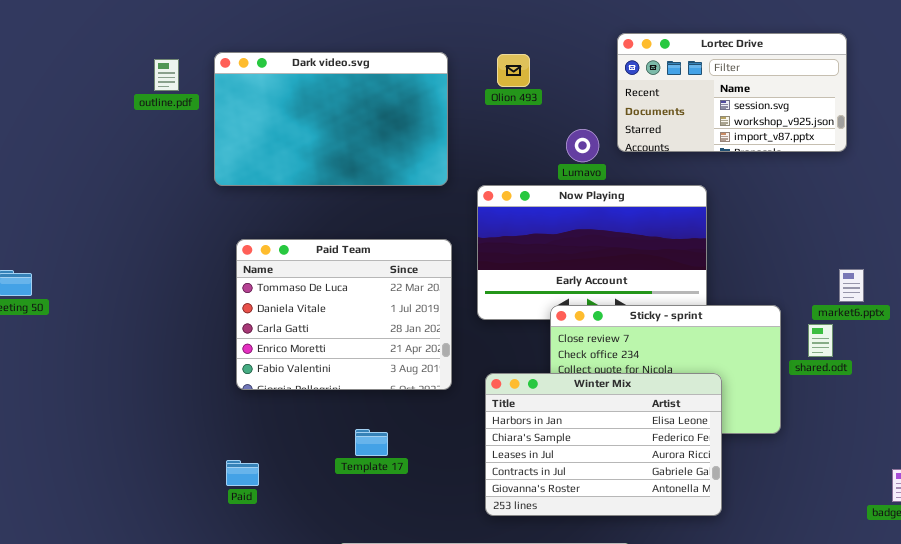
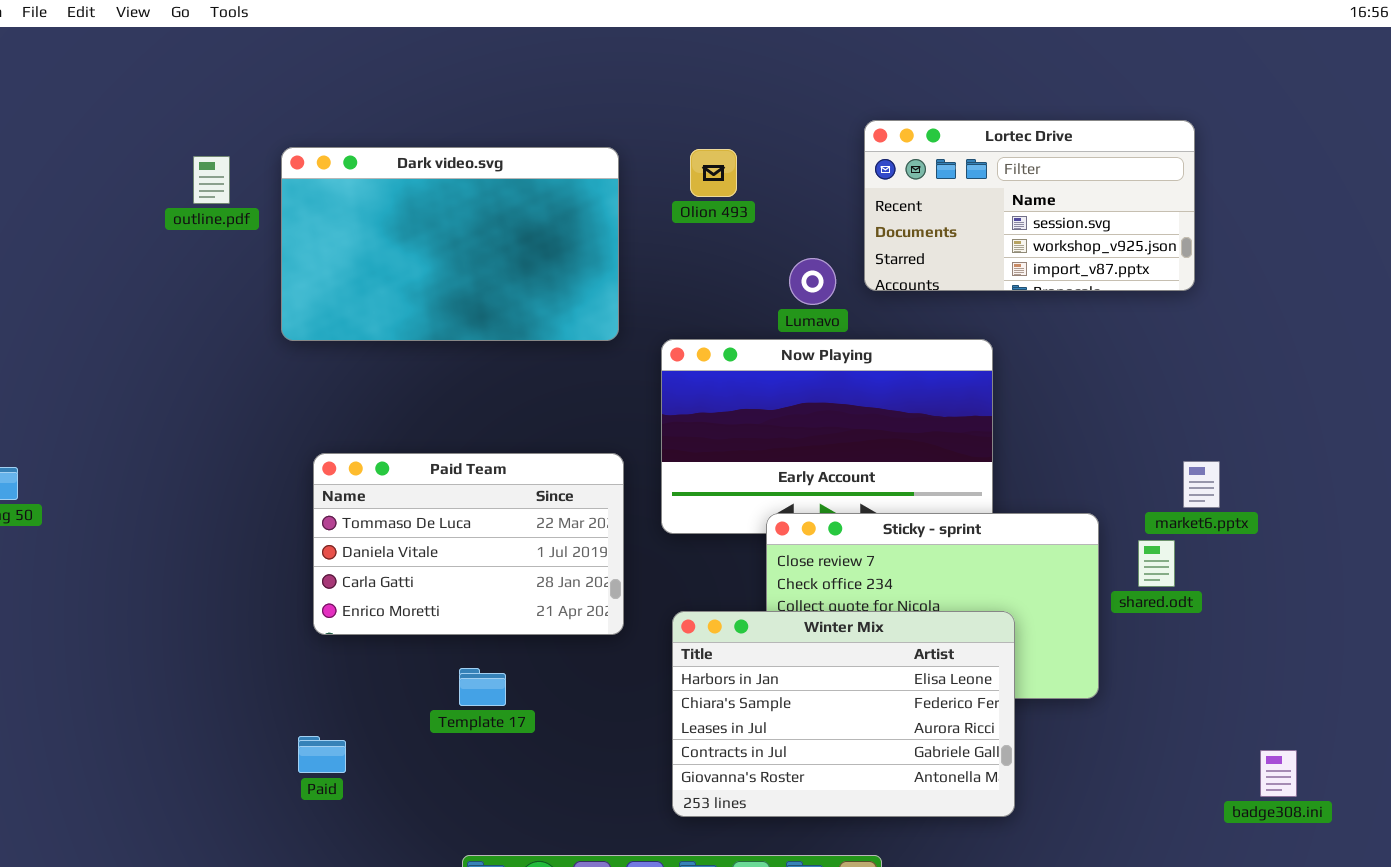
Paid Team: [236,239,452,390] -> [313,453,624,635], resized
Template 17: [355,429,388,456] -> [459,668,506,706], moved

